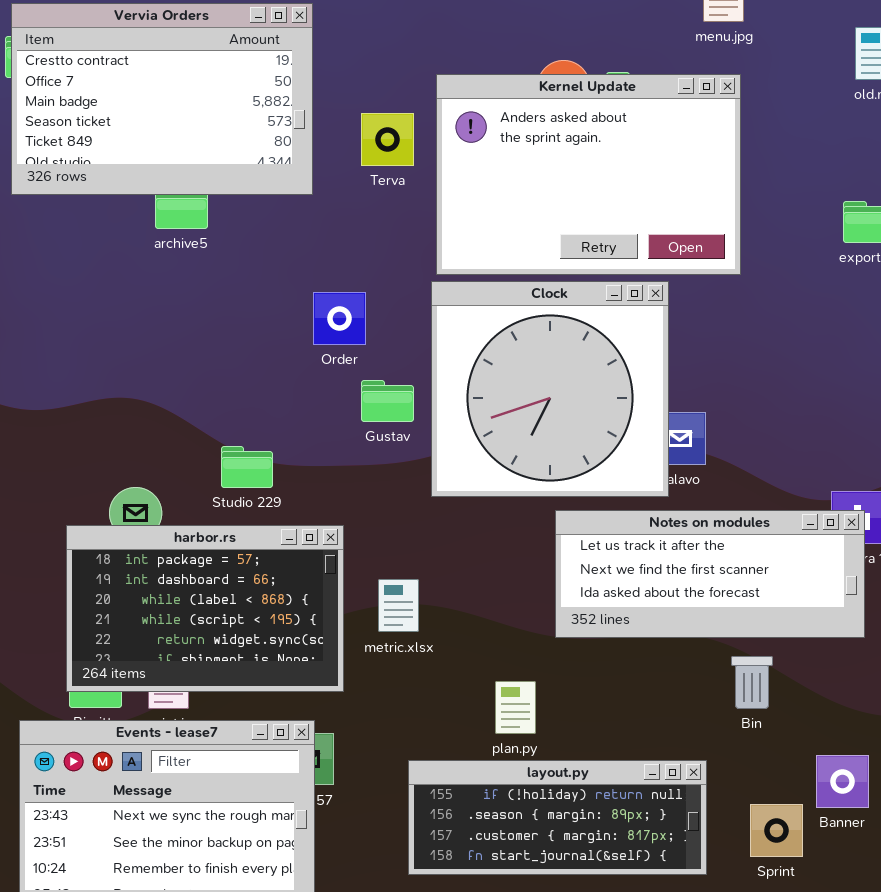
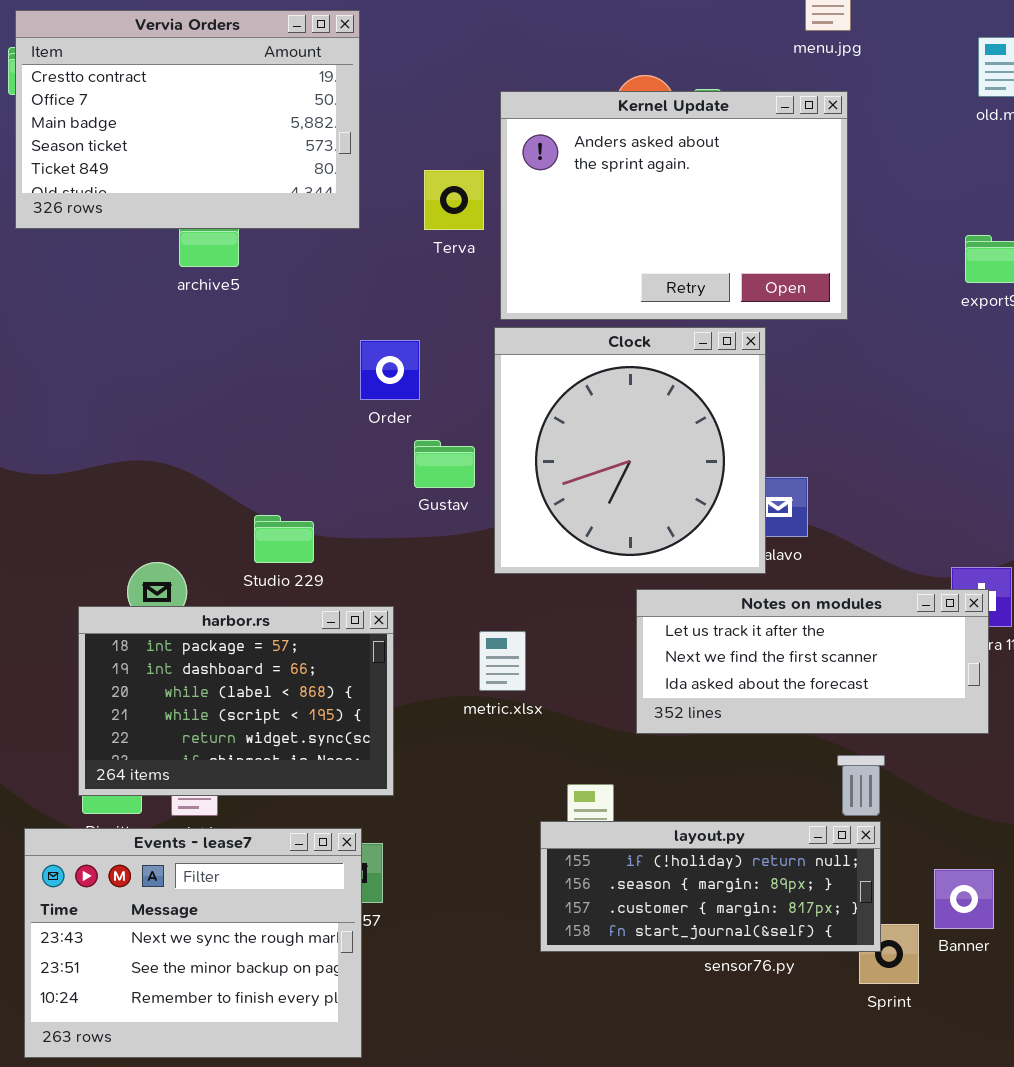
Terva: [361,113,414,166] -> [424,170,484,230], moved
metric.xlsx: [378,579,419,632] -> [479,631,526,691], moved
layout.py: [408,760,707,875] -> [540,821,881,952], moved

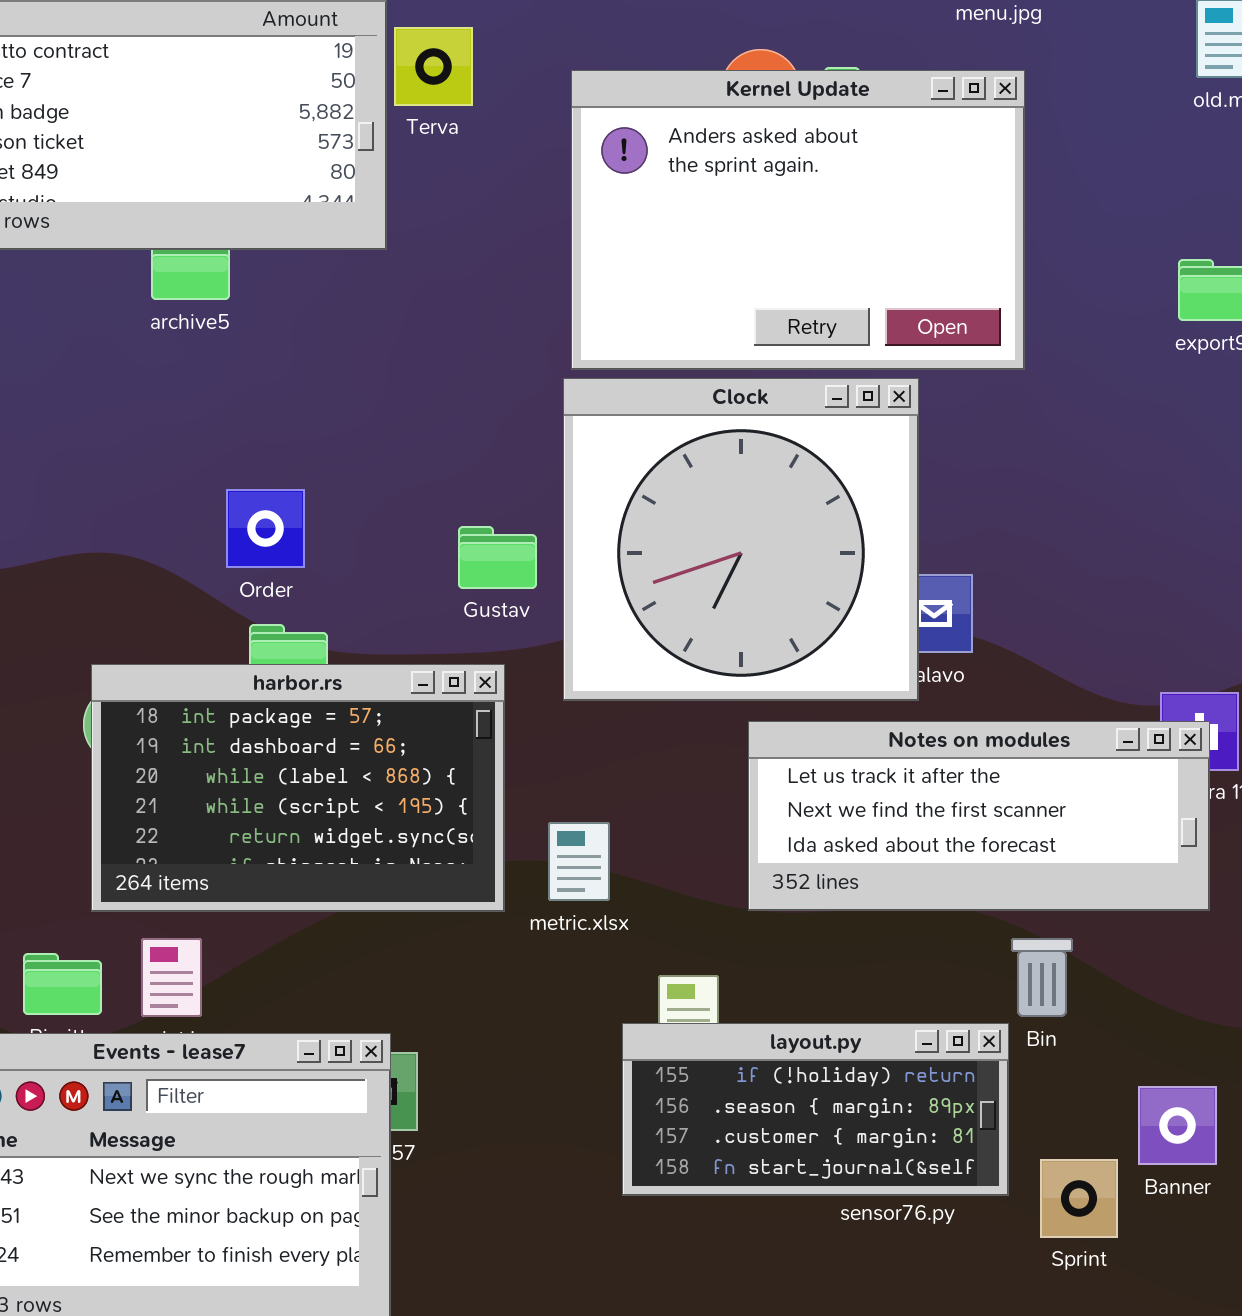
Terva: [424,170,484,230] -> [394,27,473,106], moved
Order: [360,340,420,400] -> [226,489,305,568], moved
harbor.rs: [78,606,394,796] -> [91,664,505,912], moved
metric.xlsx: [479,631,526,691] -> [548,822,610,901], moved
layout.py: [540,821,881,952] -> [622,1023,1009,1196], resized

